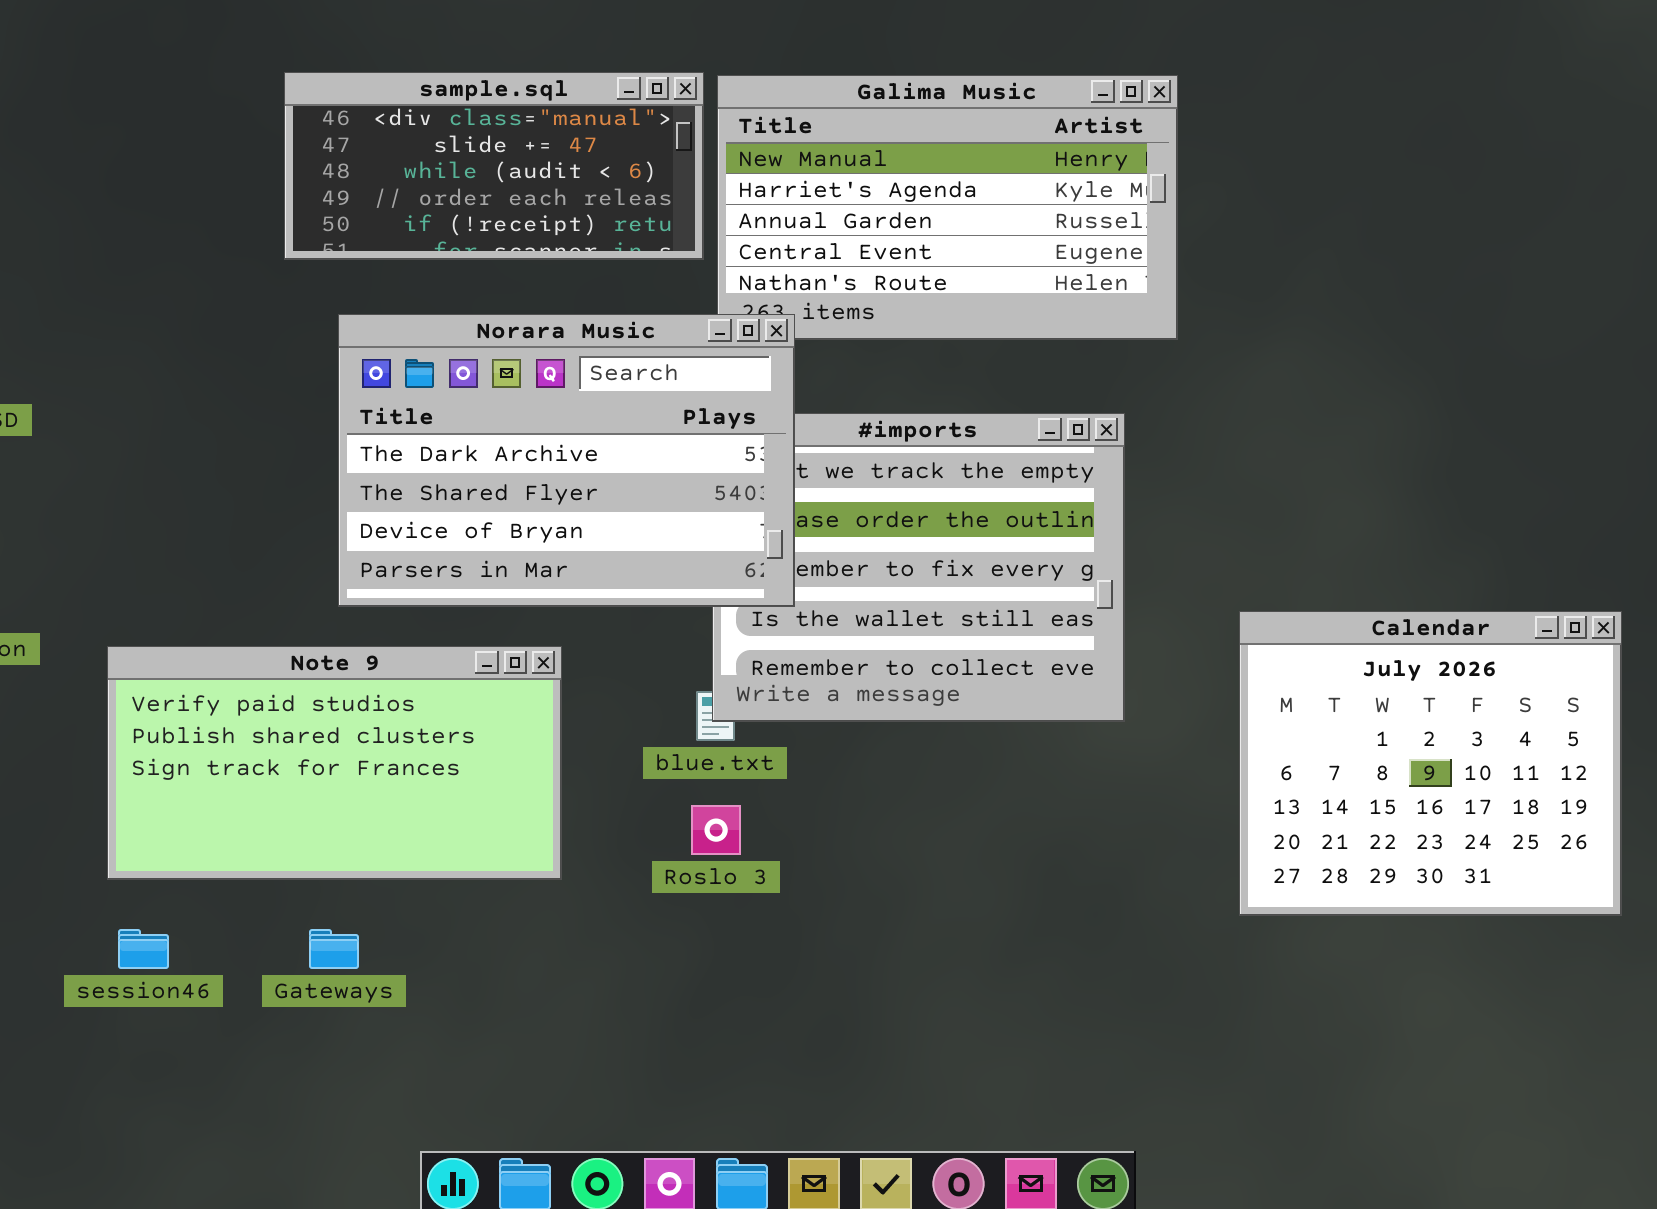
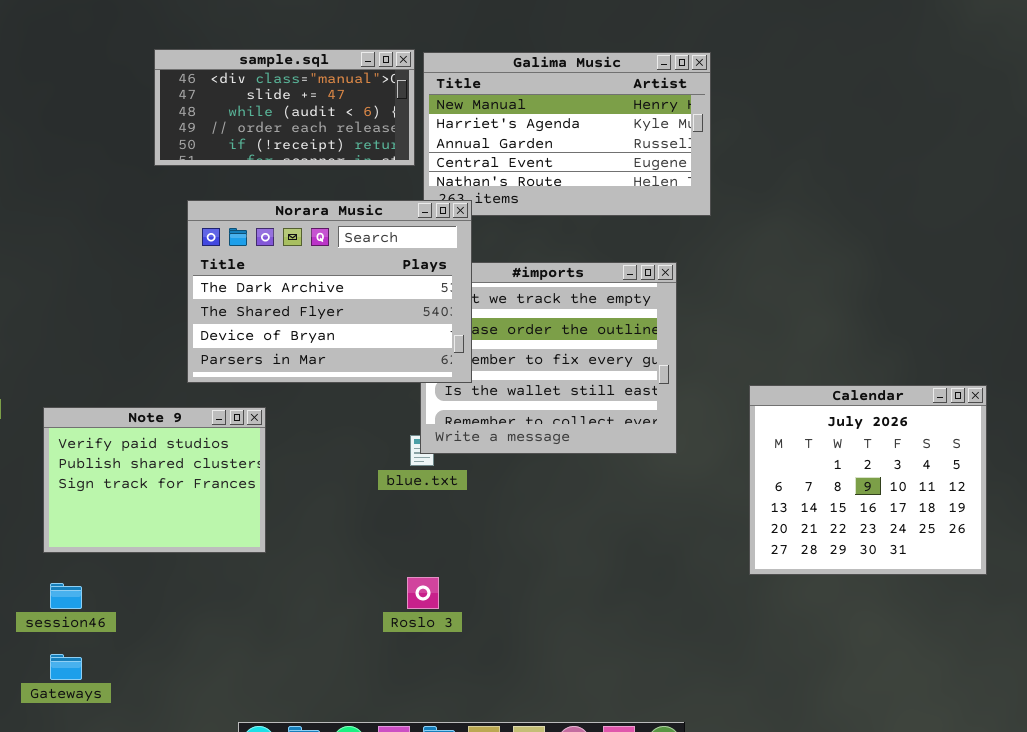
Note 9: [107,646,562,880] -> [43,407,266,553], resized
Roslo 3: [691,805,741,855] -> [407,577,439,609], moved
Gateways: [309,929,359,969] -> [50,654,82,680], moved

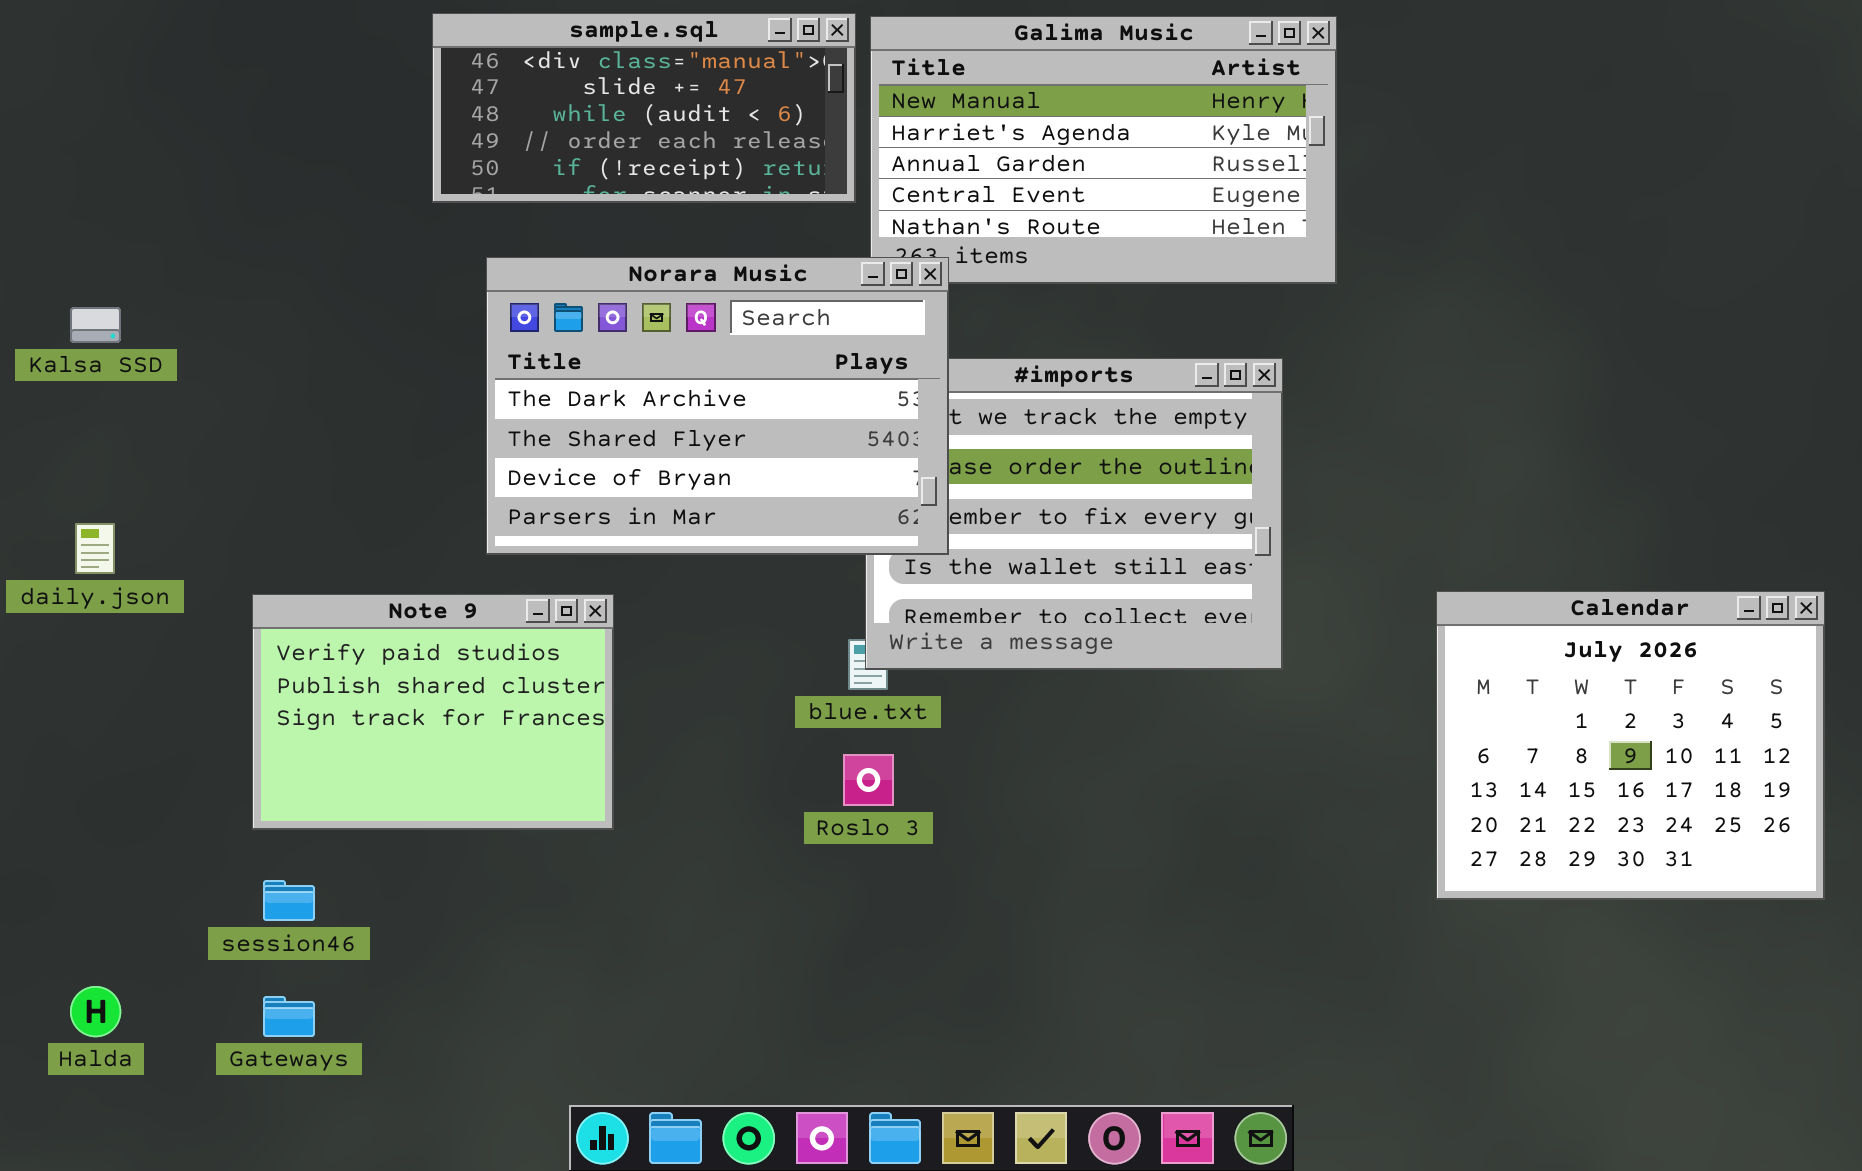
Calendar: [749,385,987,575] -> [1436,591,1825,900], moved
Roslo 3: [407,577,439,609] -> [843,754,894,806], moved

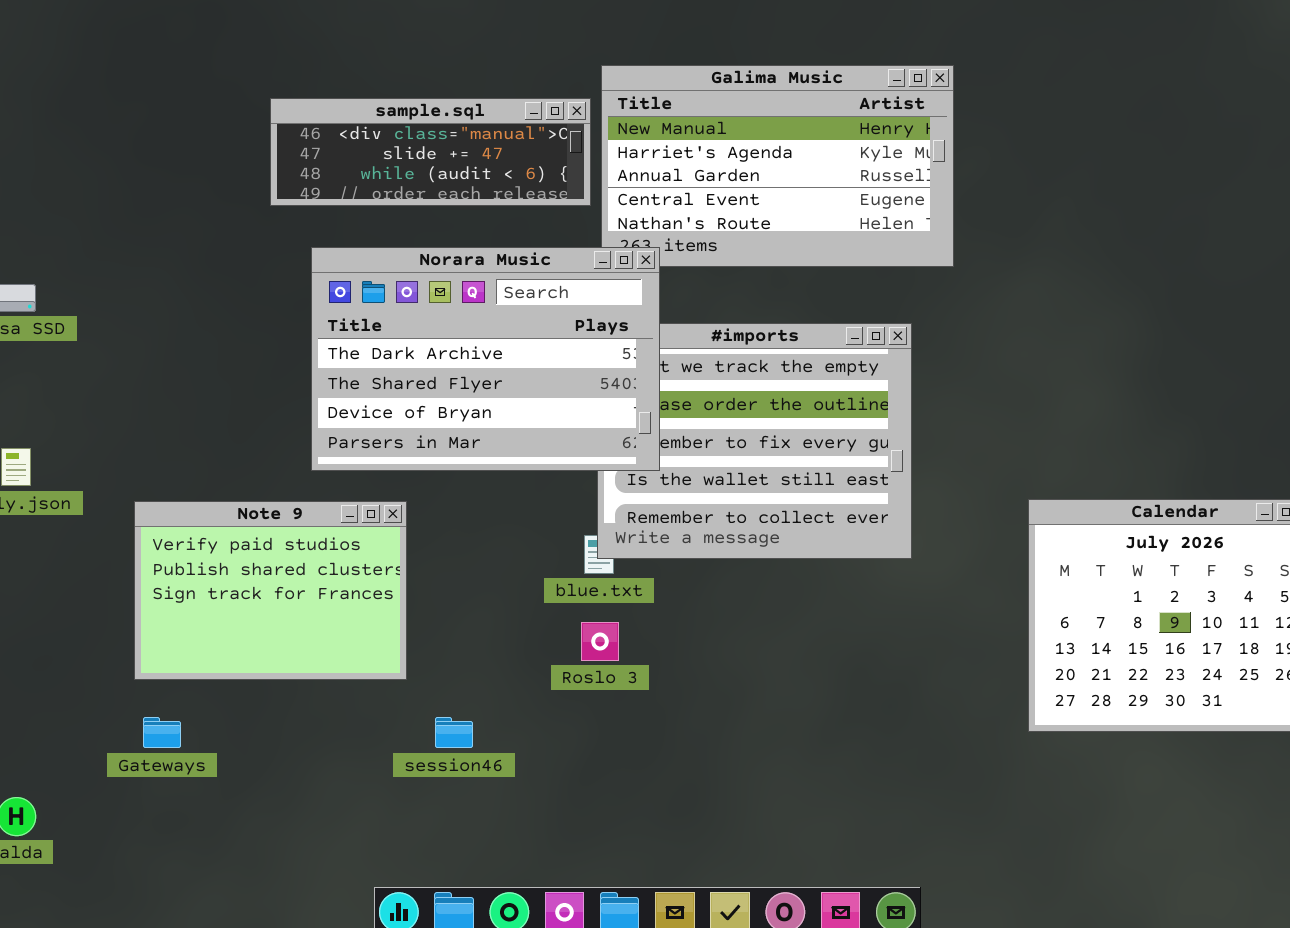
sample.sql: [432,13,856,203] -> [270,98,591,206], resized
session46: [263,880,315,921] -> [435,717,473,748], moved
Gateways: [263,996,315,1037] -> [143,717,181,748], moved

